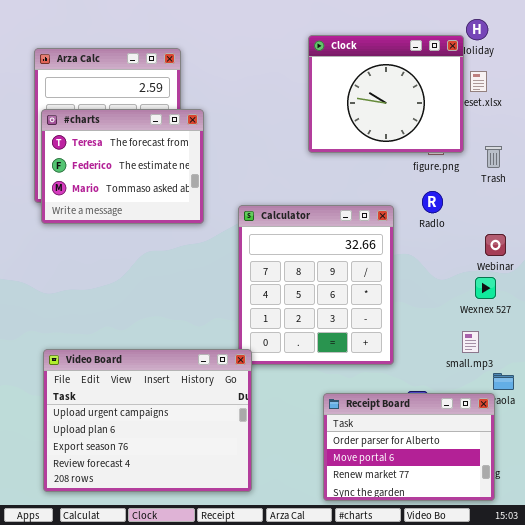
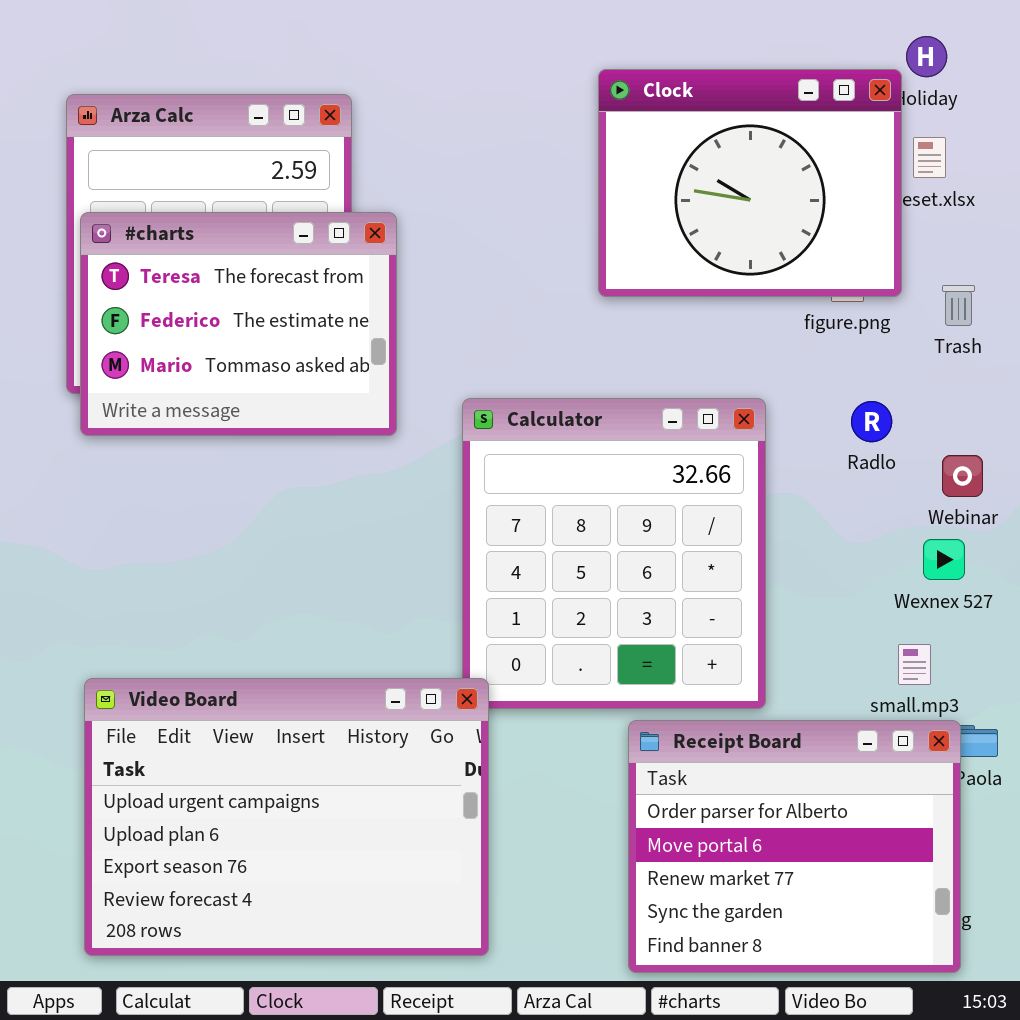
Radlo: [422,191,443,213] -> [851,401,892,442], moved
Receipt Board: [323,393,495,501] -> [628,720,961,973], resized

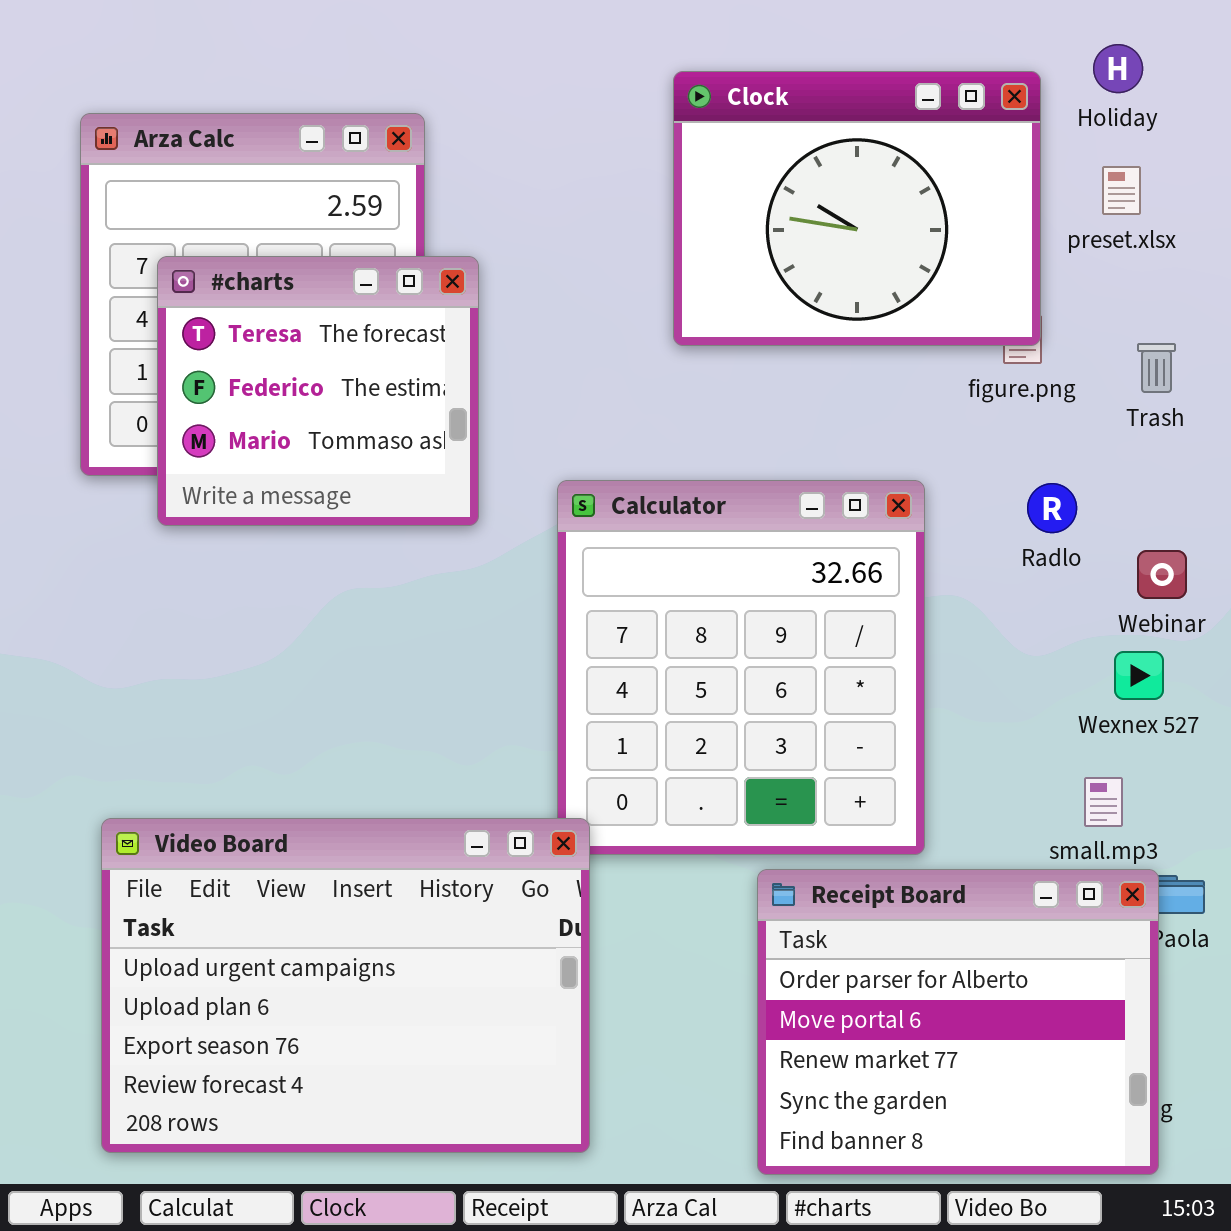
Clock: [598,69,902,297] -> [673,71,1041,346], moved
#charts: [80,212,397,436] -> [157,256,479,526], resized

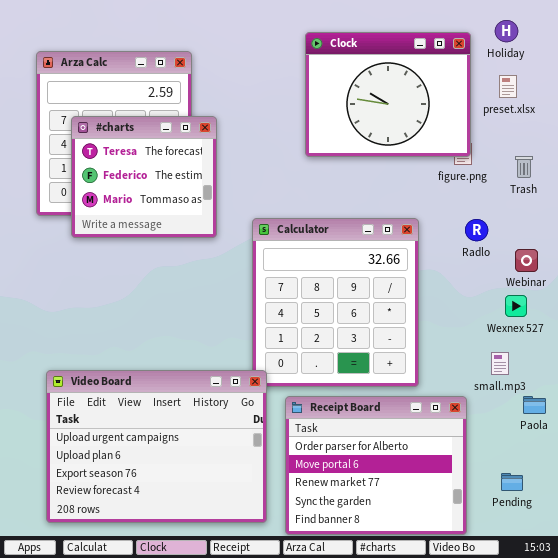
Receipt Board: [757,869,1159,1175] -> [285,396,467,535], moved

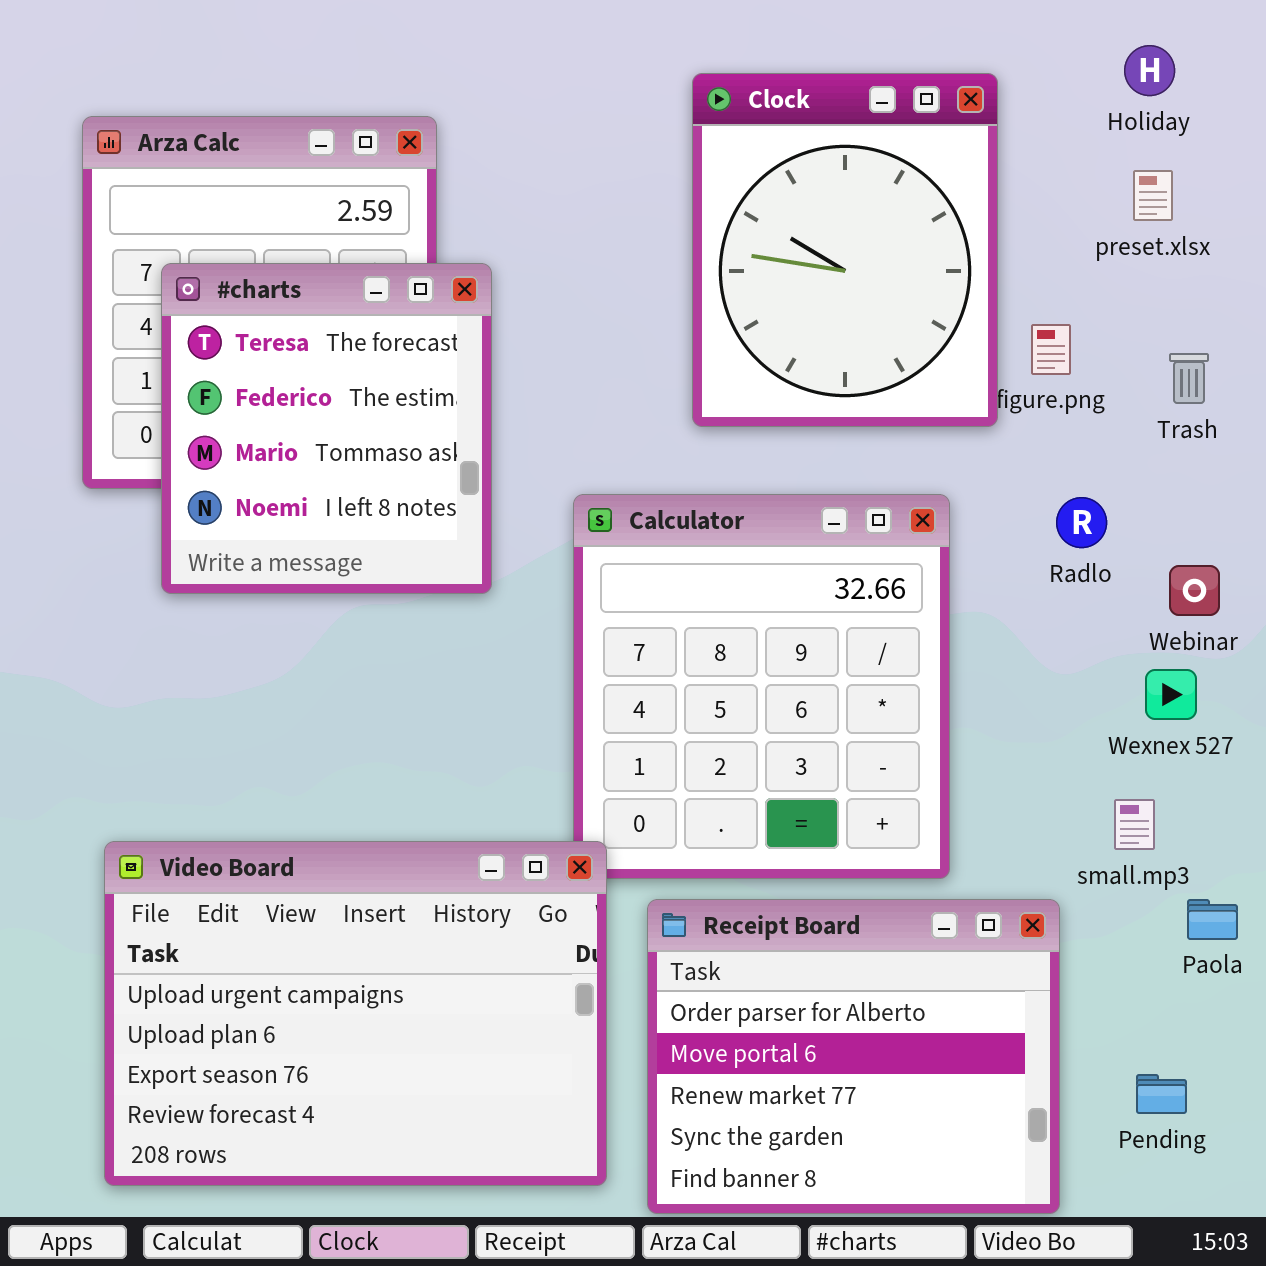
Clock: [305,32,471,157] -> [692,73,998,427], resized
#charts: [71,116,217,238] -> [161,263,492,594], resized

